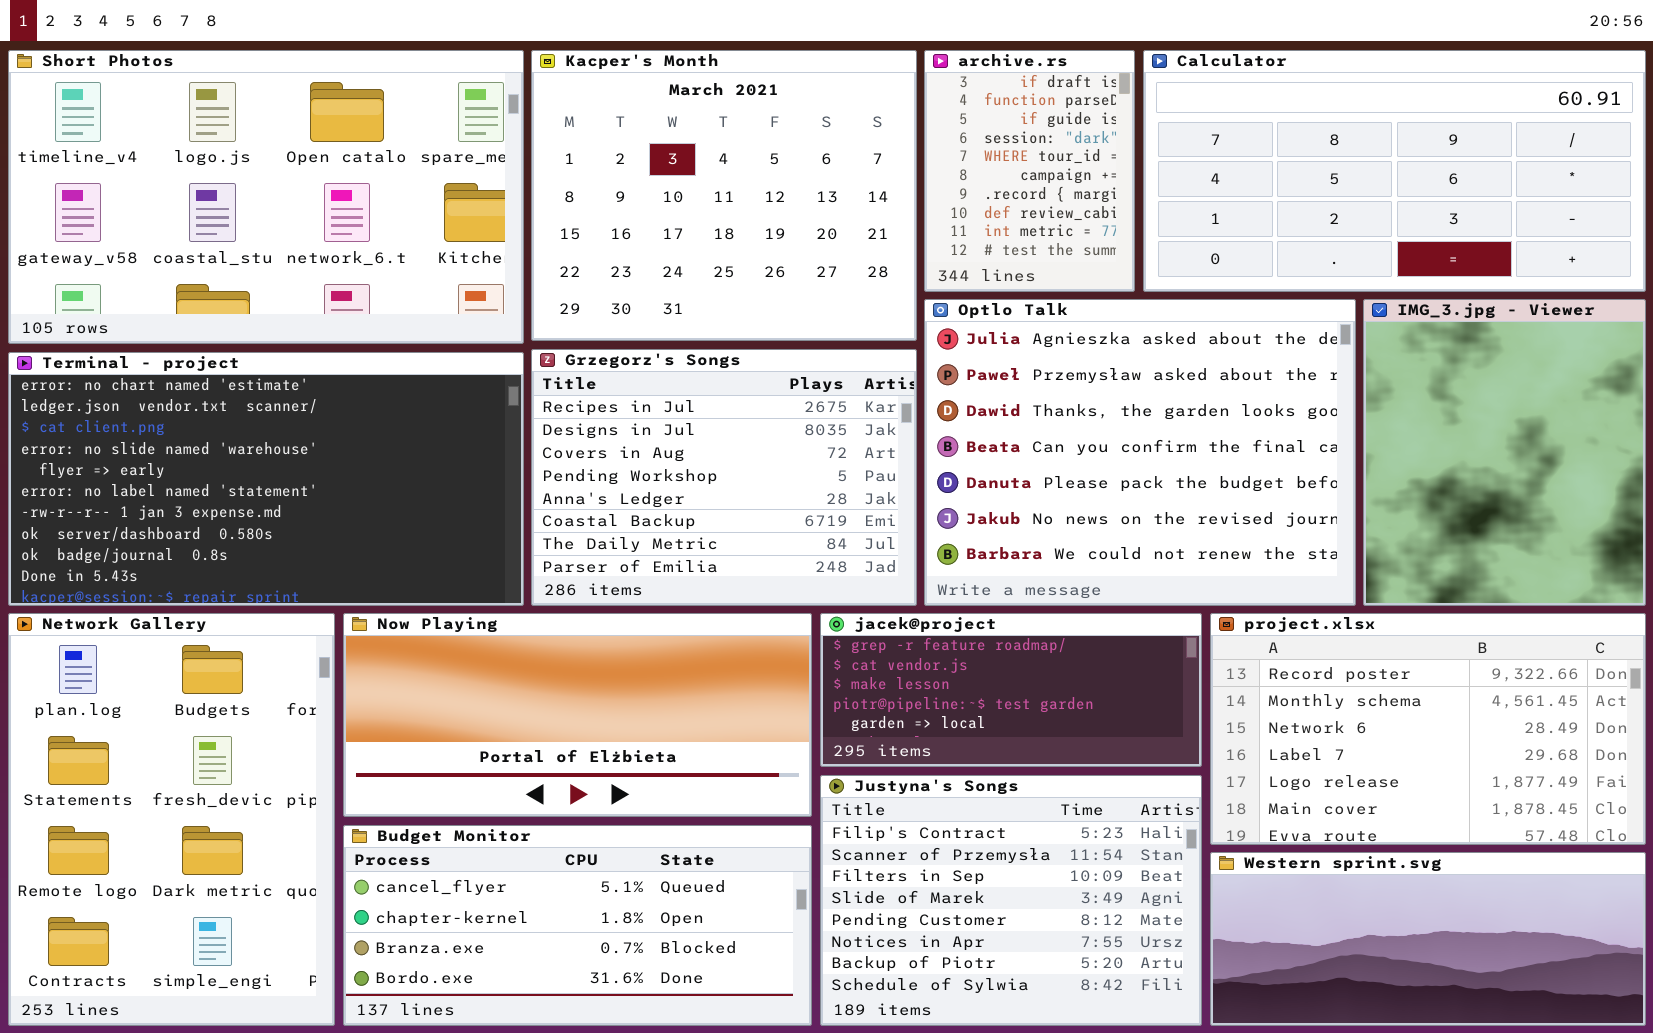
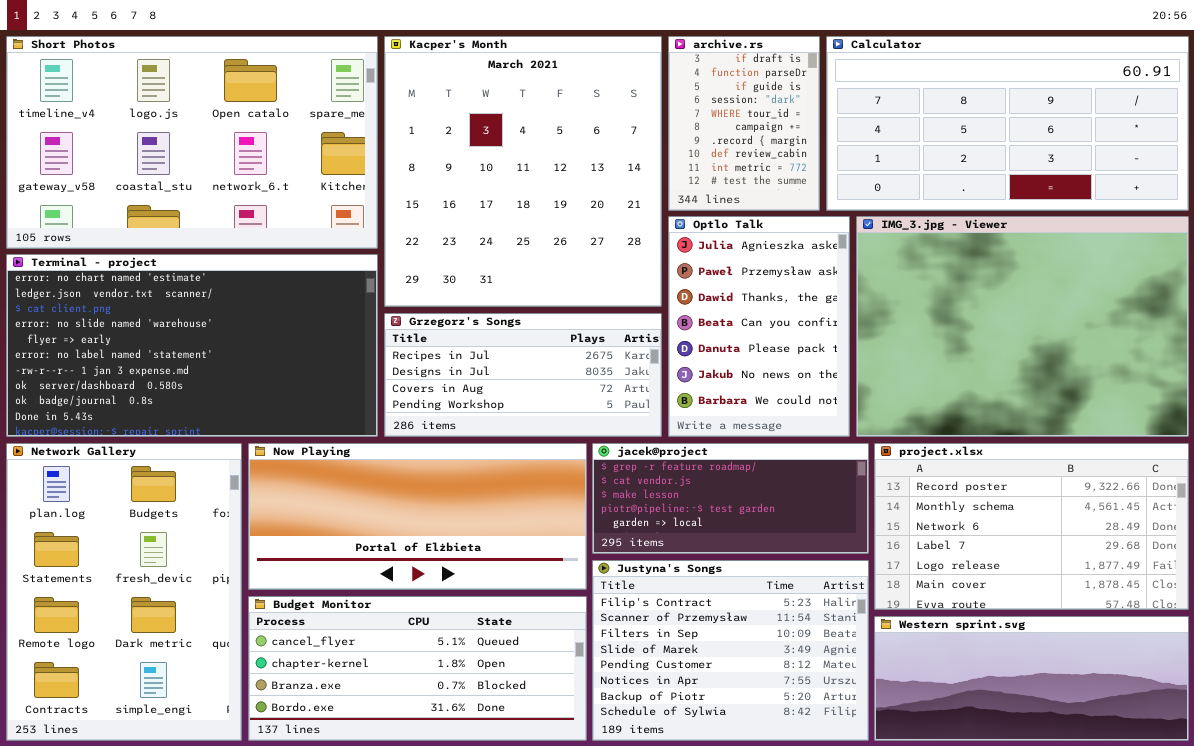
Kacper's Month: [531,50,917,341] -> [384,36,662,307], resized
Optlo Talk: [924,299,1356,606] -> [668,216,850,437], resized
IMG_3.jpg - Viewer: [1363,299,1646,606] -> [856,216,1189,437], resized
Grzegorz's Songs: [531,349,917,606] -> [384,313,662,437], resized

